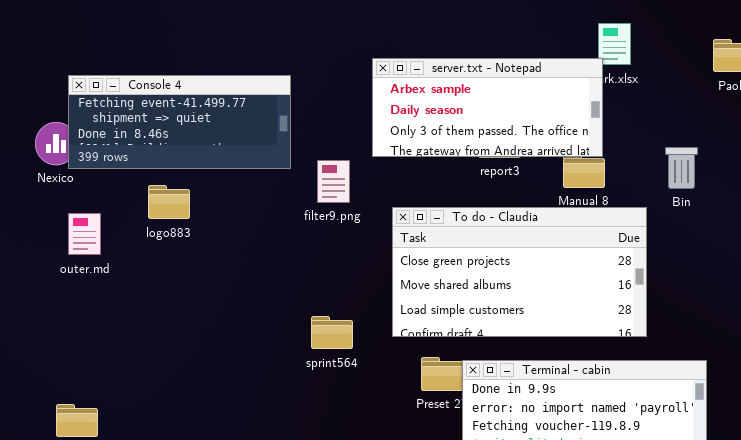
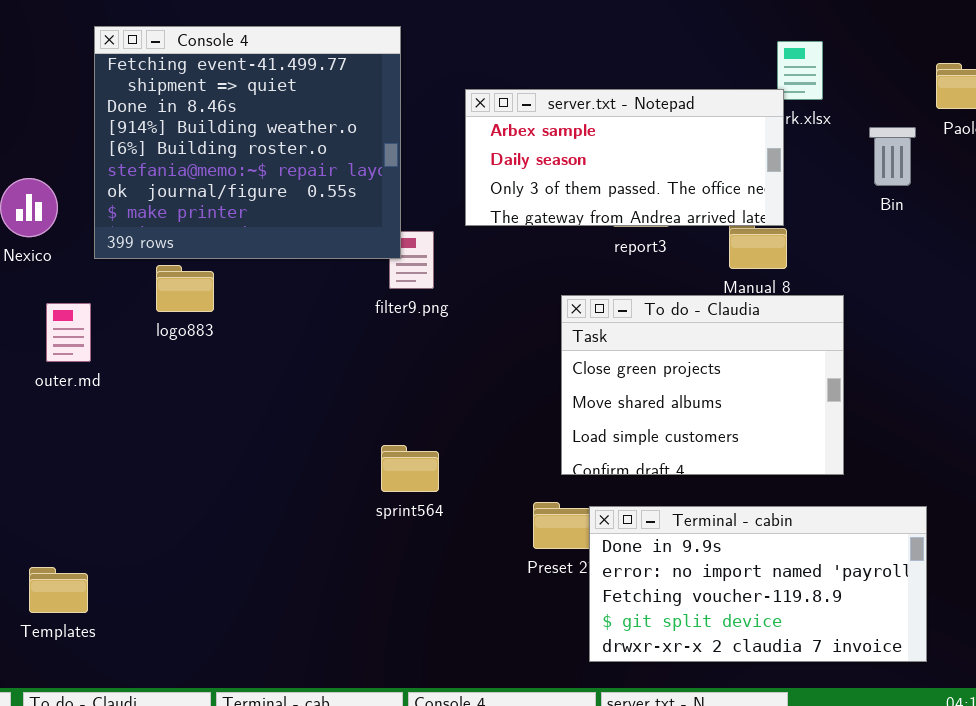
Console 4: [68,75,291,169] -> [94,26,401,259], moved, resized
Bin: [665,147,698,189] -> [869,127,916,186], moved
To do - Claudia: [392,207,647,337] -> [561,295,844,475], resized

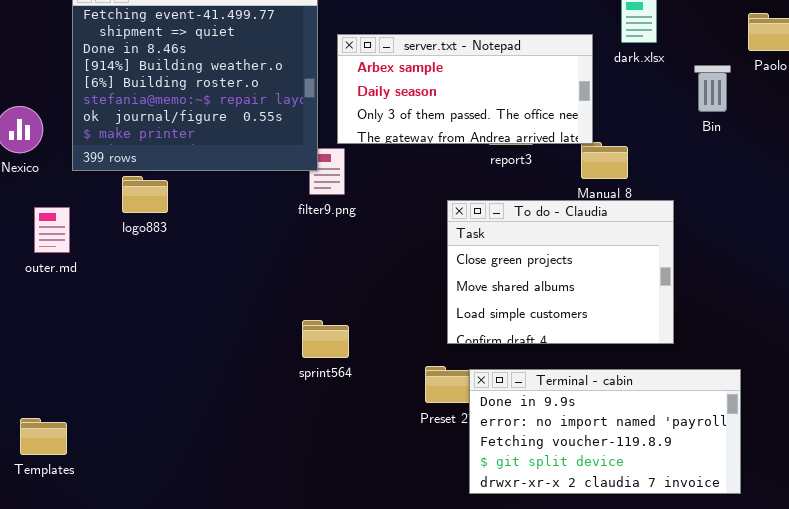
server.txt - Notepad: [465,89,784,226] -> [337,34,593,144], moved

